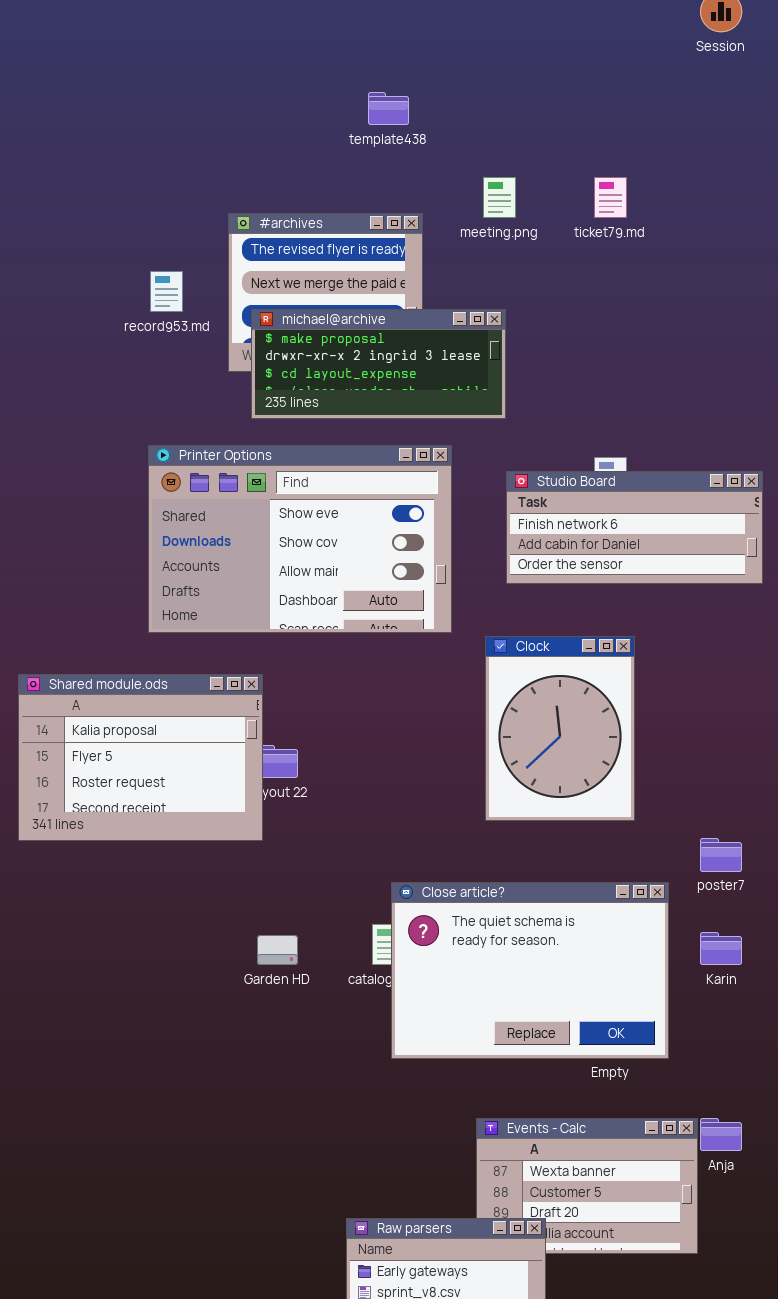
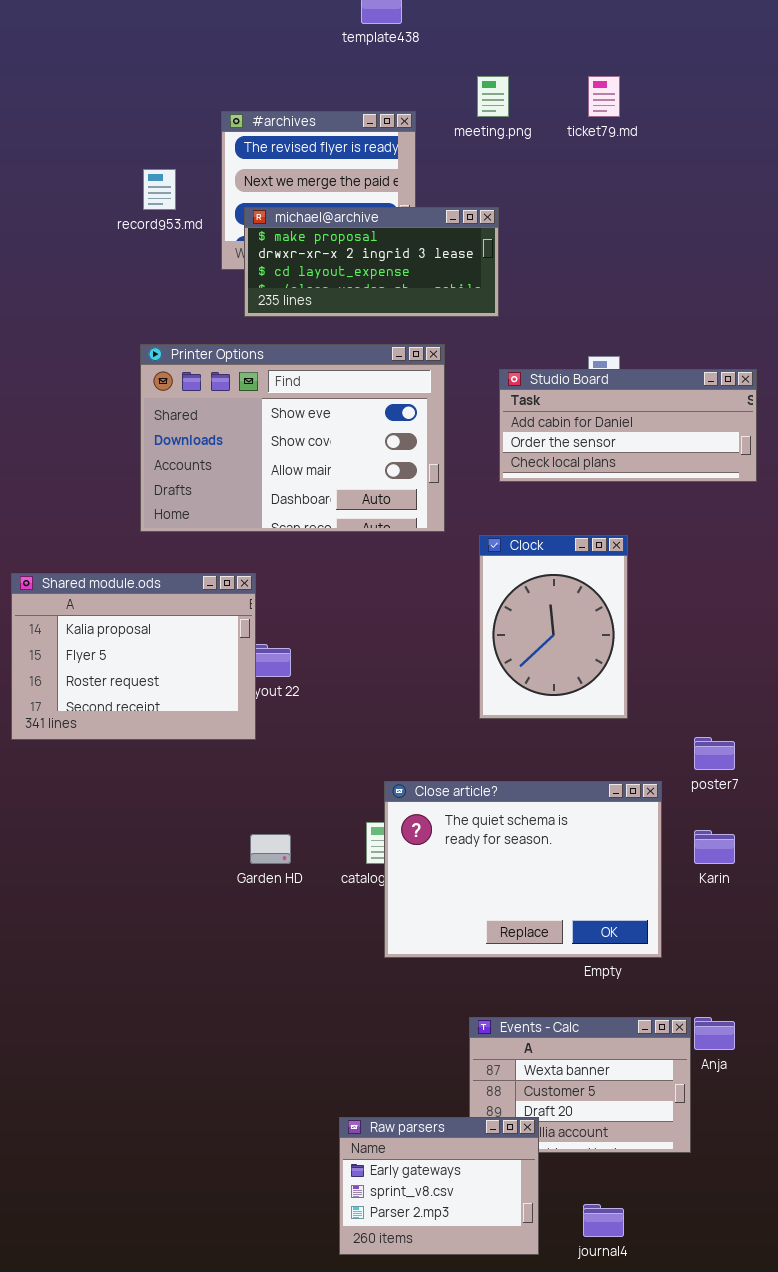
Studio Board: [506,471,763,584] -> [499,369,757,482], scrolled down 1 row

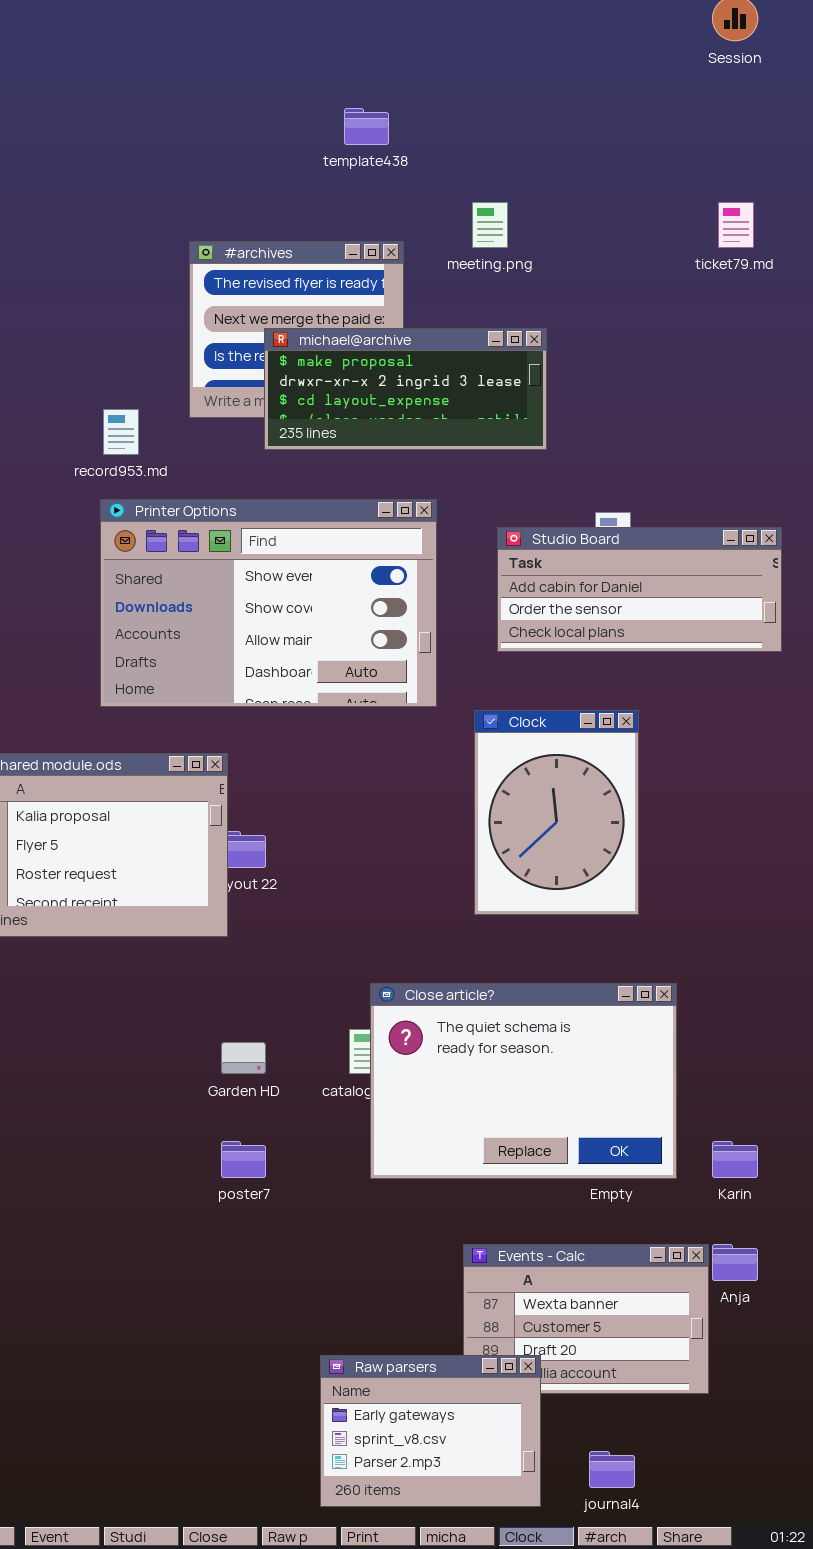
ticket79.md: [588,76,620,117] -> [718,202,754,248], moved
record953.md: [143,169,176,210] -> [103,409,139,455], moved
michael@archive: [244,207,499,317] -> [264,328,547,450], moved
poster7: [694,737,735,770] -> [221,1141,266,1178], moved
Karin: [694,830,735,864] -> [712,1141,758,1178], moved

